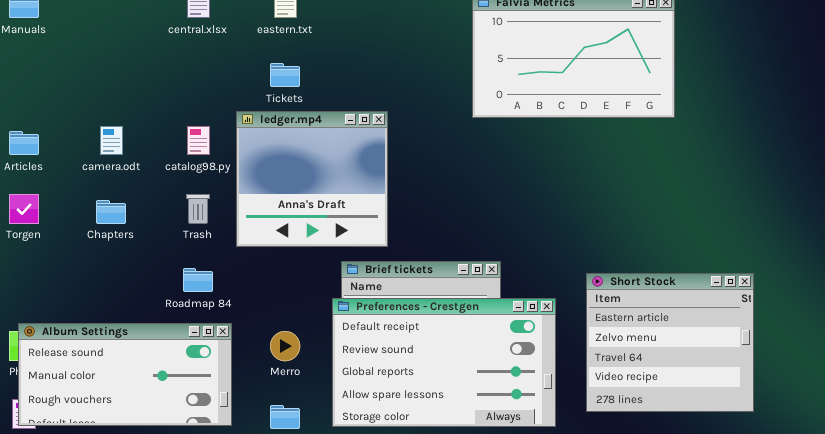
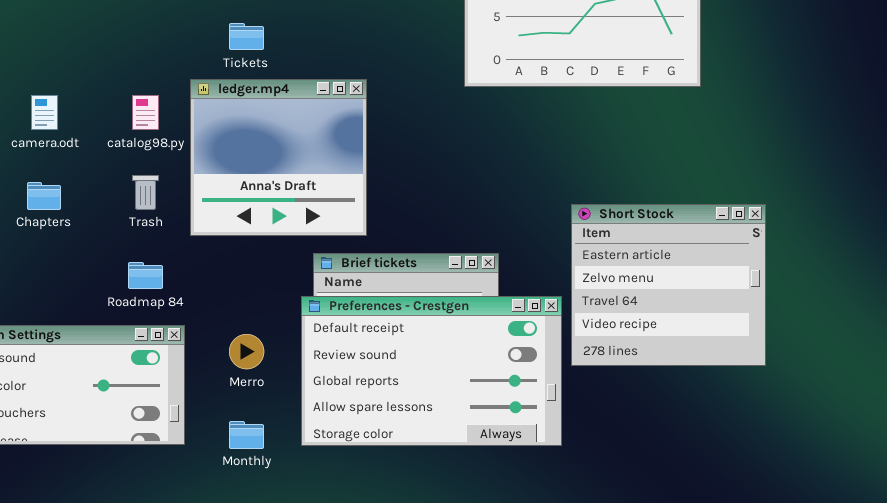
Short Stock: [586,273,754,412] -> [571,204,766,366], moved

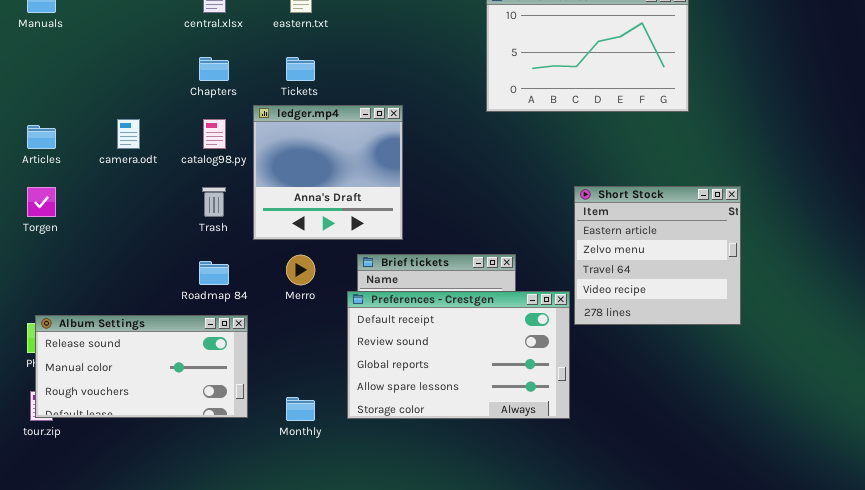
Chapters: [27,182,61,210] -> [199,57,229,81], moved
Short Stock: [571,204,766,366] -> [574,186,741,325], moved
Merro: [229,334,264,369] -> [286,255,315,285], moved

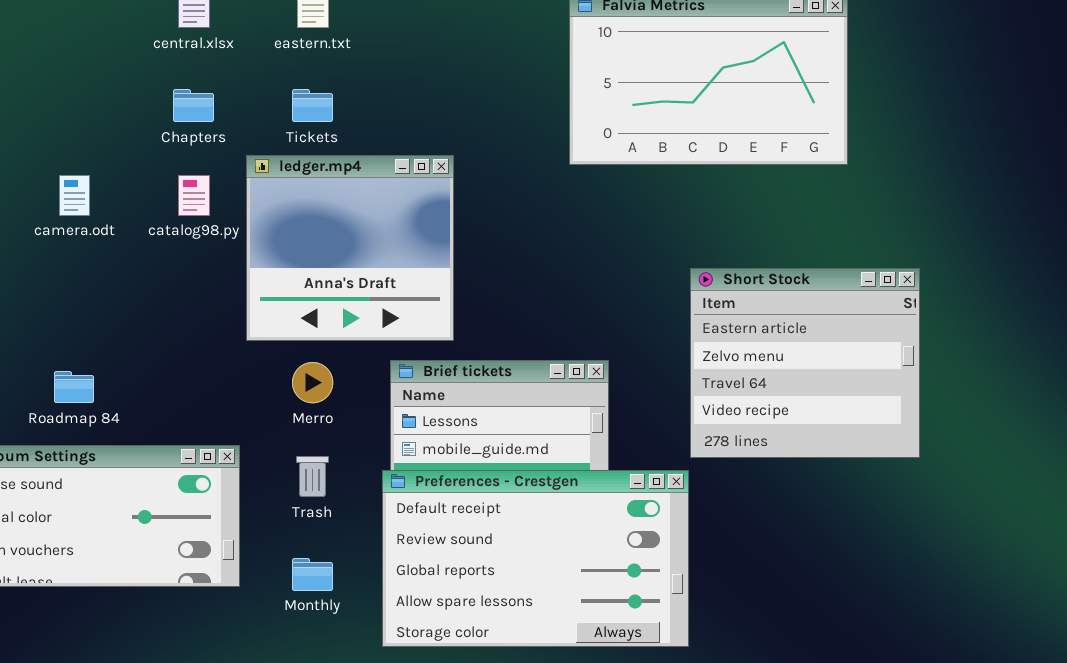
Trash: [202,187,226,217] -> [296,456,329,497], moved
Roadmap 84: [199,261,229,285] -> [54,371,94,403], moved
Preferences - Crestgen: [347,291,570,419] -> [382,470,689,647], moved

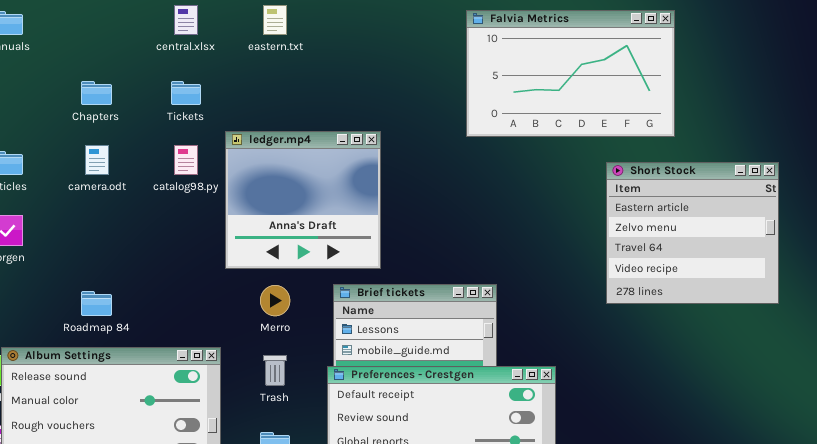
Chapters: [173,89,214,122] -> [81,81,112,105], moved
Tickets: [292,89,333,122] -> [171,81,201,105], moved
Short Stock: [690,268,920,458] -> [606,162,779,304], moved

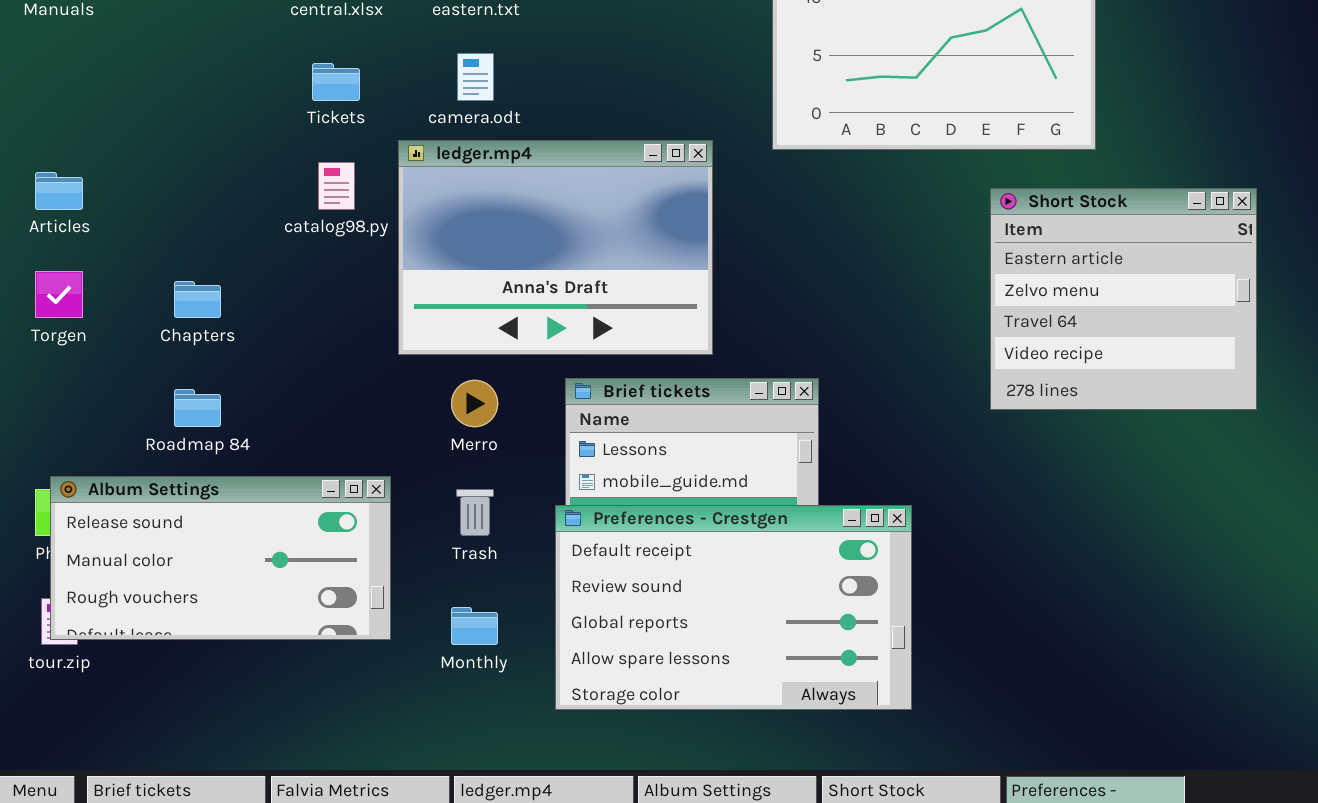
Chapters: [81,81,112,105] -> [174,281,221,318], moved
ledger.mp4: [225,131,381,269] -> [398,140,713,355], resized
camera.odt: [85,145,109,175] -> [457,53,494,101], moved

